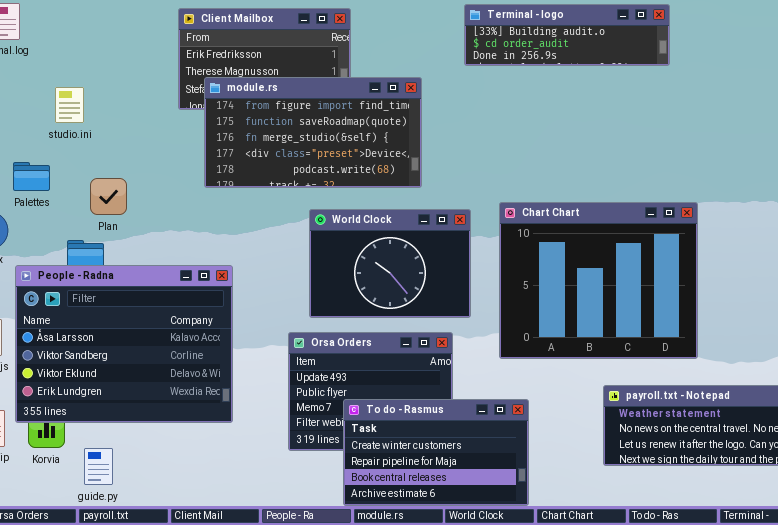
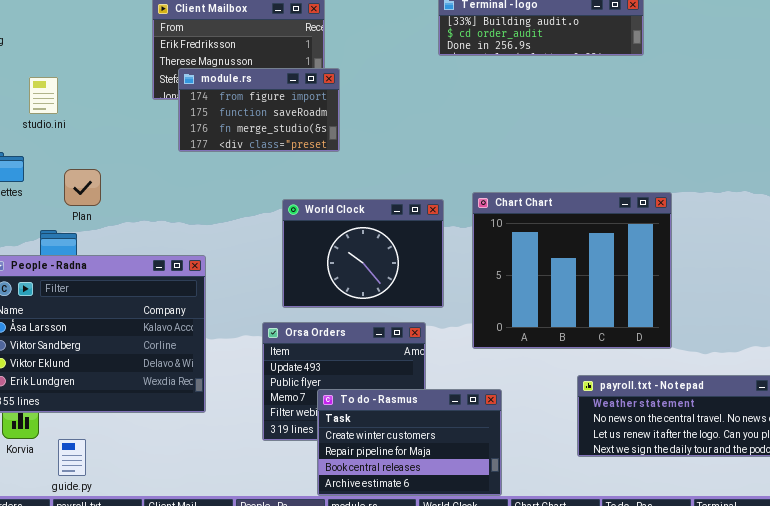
module.rs: [204,77,422,188] -> [178,68,340,152], resized

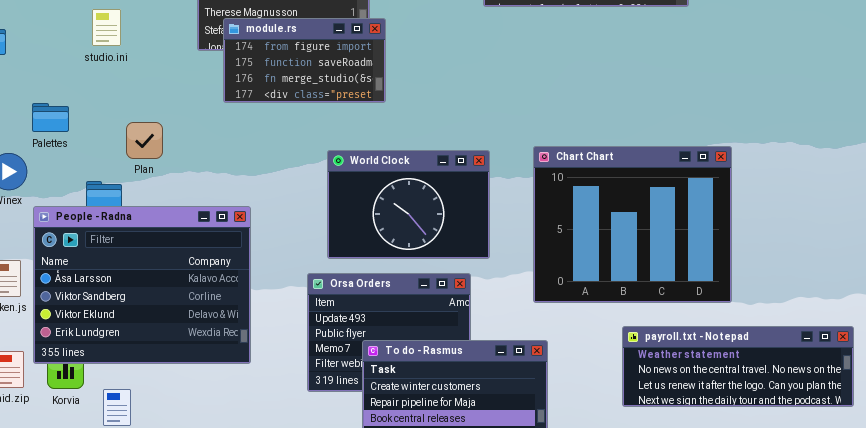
studio.ini: [29,77,58,114] -> [92,9,121,46], moved
Plan: [64,169,101,206] -> [126,122,163,159], moved
Chart Chart: [472,192,672,349] -> [533,146,732,303], moved

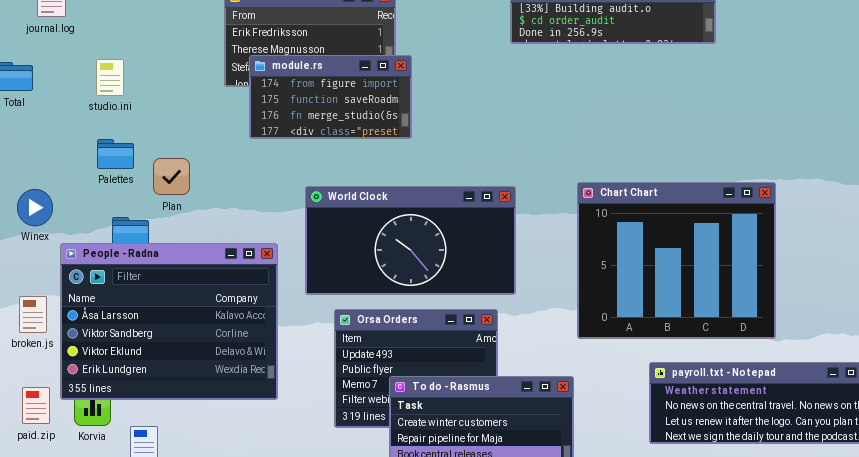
studio.ini: [92,9,121,46] -> [96,59,124,96], moved
Palettes: [32,103,69,132] -> [97,139,134,169], moved
Chart Chart: [533,146,732,303] -> [577,182,776,339], moved
World Clock: [327,150,490,259] -> [305,186,516,295], resized

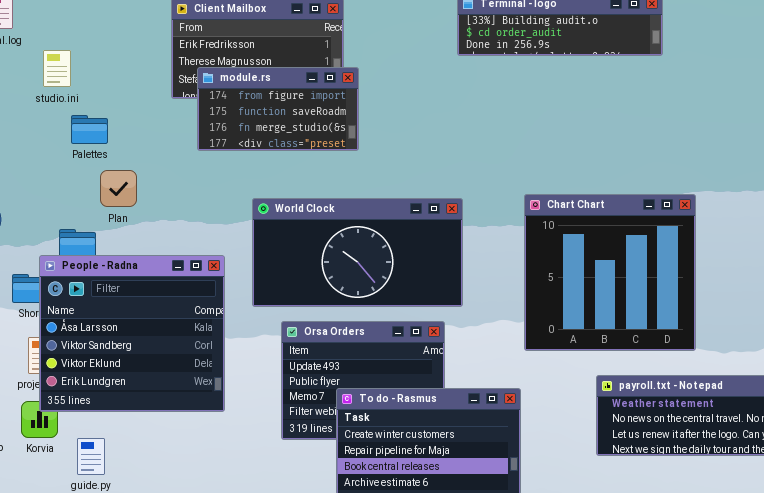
studio.ini: [96,59,124,96] -> [43,50,71,87], moved
Palettes: [97,139,134,169] -> [71,115,108,144], moved
Chart Chart: [577,182,776,339] -> [524,194,696,351], resized
People - Radna: [60,243,278,400] -> [39,255,225,412], resized

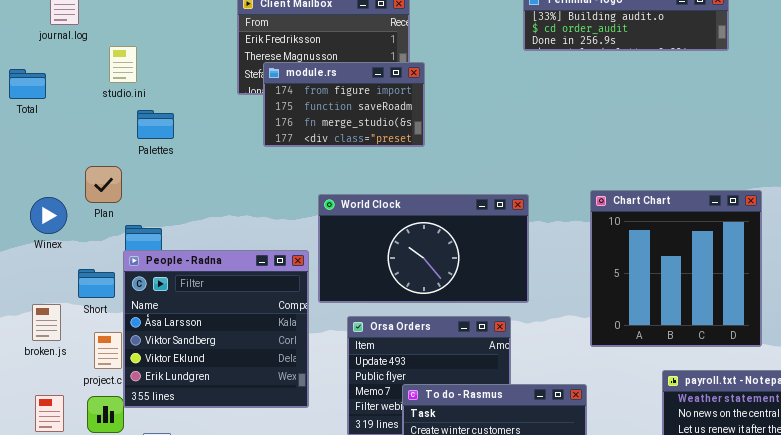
Plan: [100,170,137,207] -> [85,166,122,203], moved
People - Radna: [39,255,225,412] -> [123,250,309,408], moved

